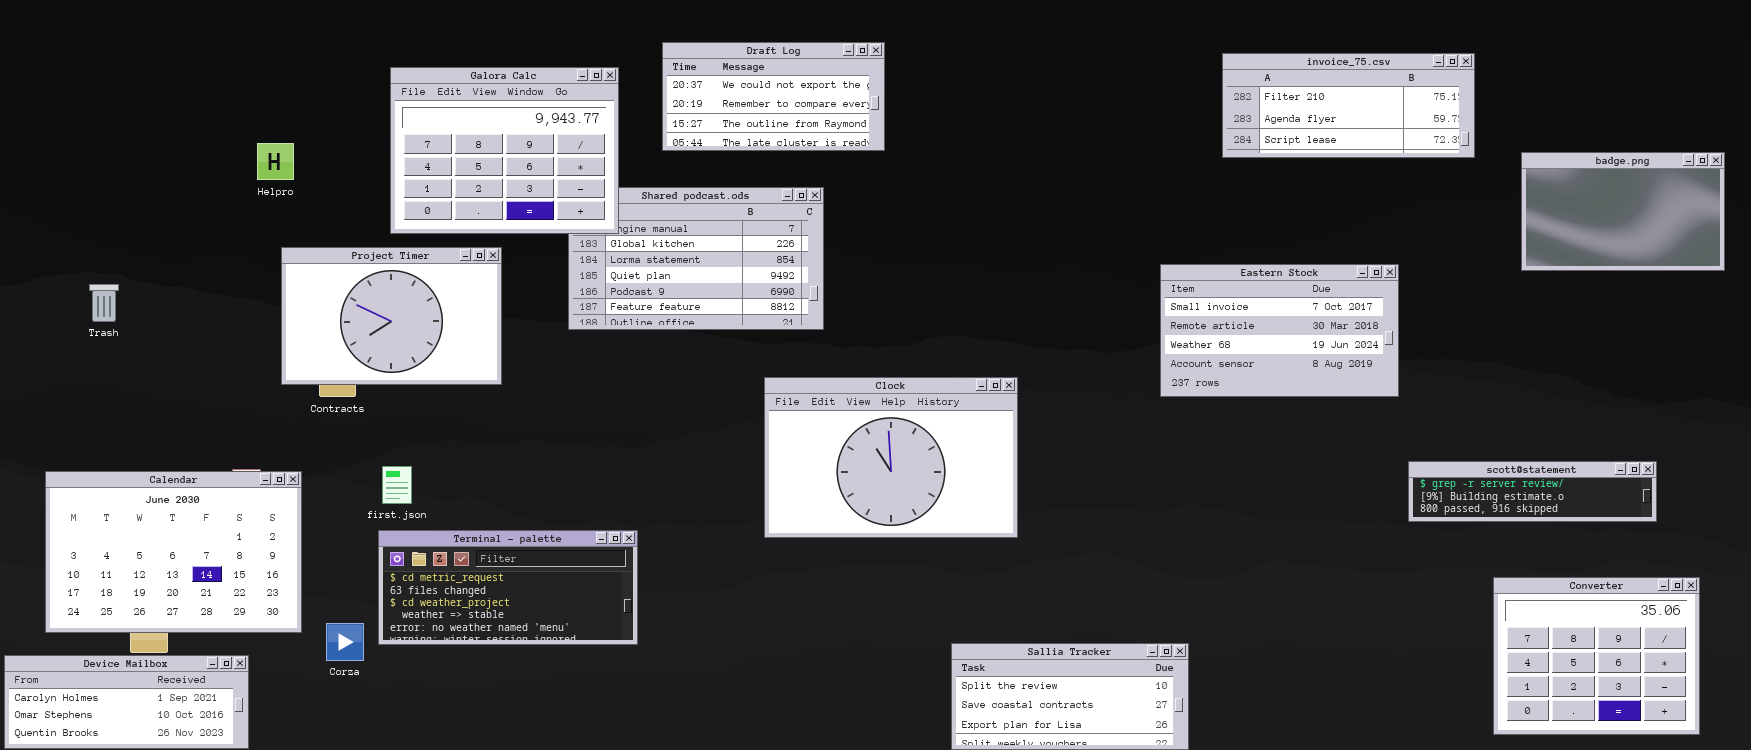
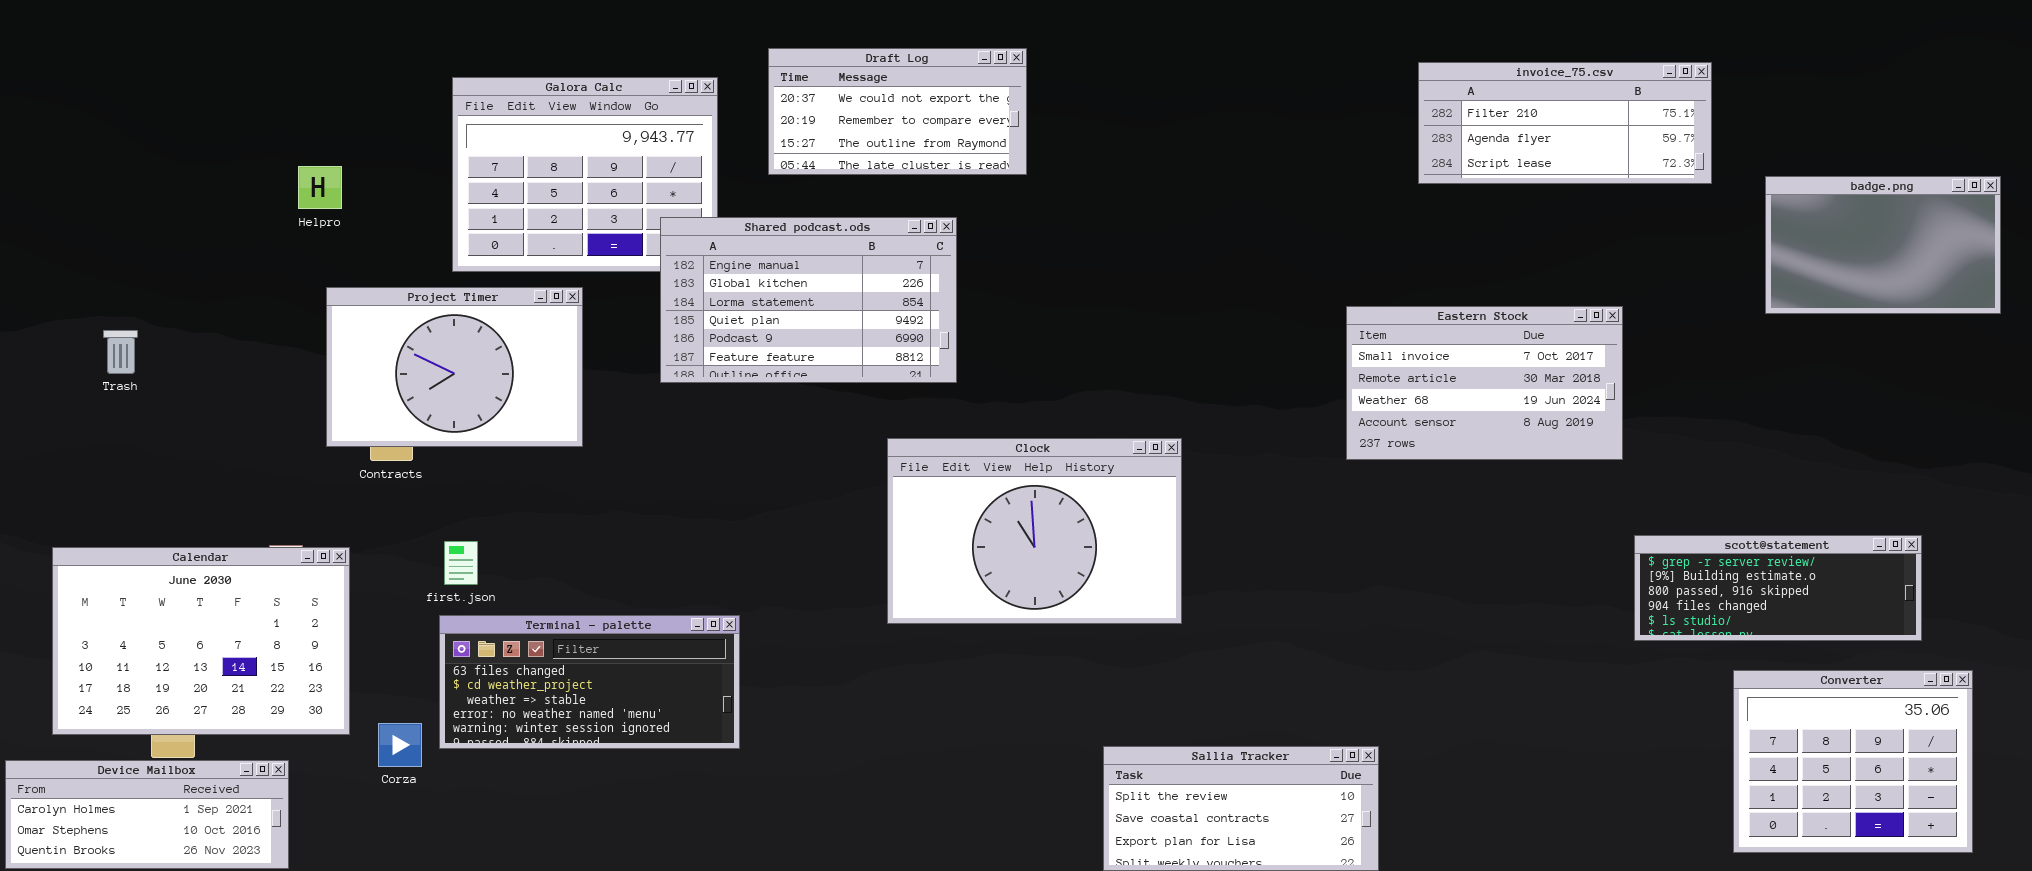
Shared podcast.ods: [568,187,824,330] -> [660,217,957,383], raised
scott@statement: [1408,461,1657,522] -> [1634,535,1922,641], resized
Terminal - palette: [378,530,638,645] -> [439,615,740,749], scrolled down 1 row

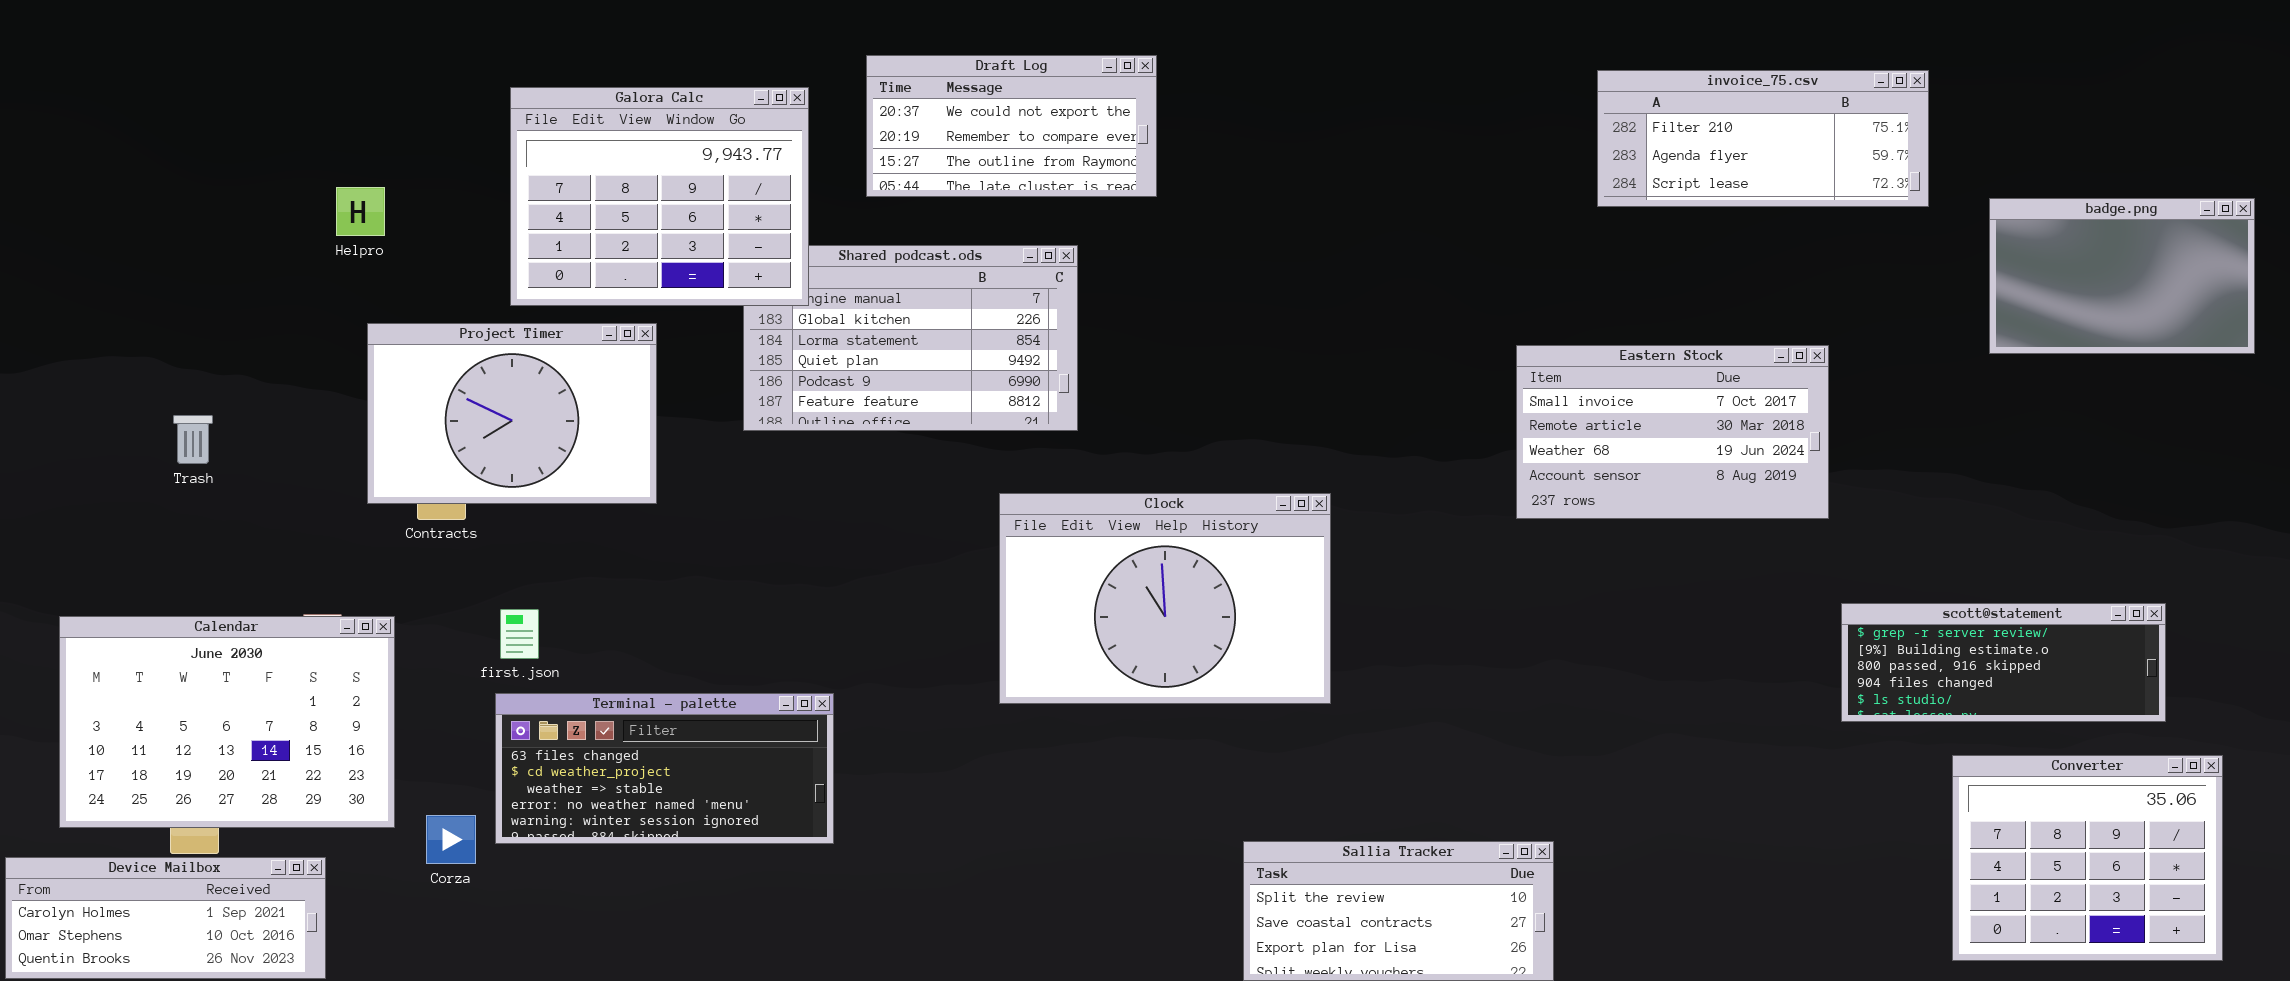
Galora Calc: [452,77,718,272] -> [510,87,809,306], raised
Trash: [103,330,138,374] -> [173,415,213,464], moved

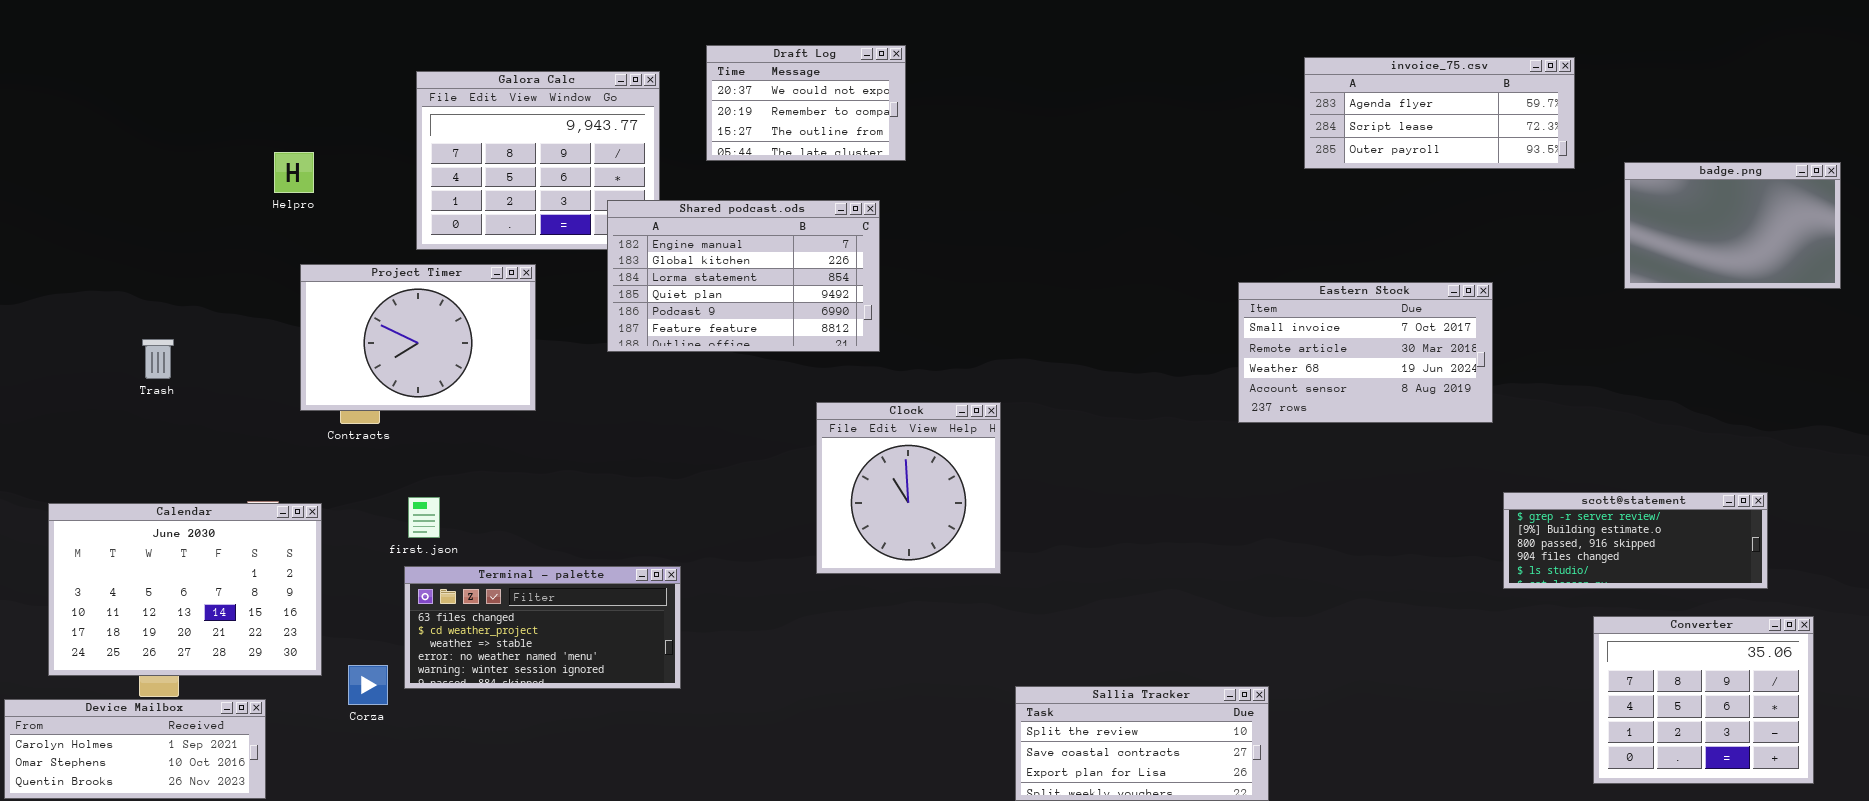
Draft Log: [866,55,1157,197] -> [706,45,906,161], resized
invoice_75.csv: [1597,70,1929,207] -> [1304,57,1575,169], scrolled down 1 row
Shared podcast.ods: [743,245,1078,431] -> [607,200,880,352], raised
Clock: [999,493,1331,704] -> [816,402,1001,574], resized

